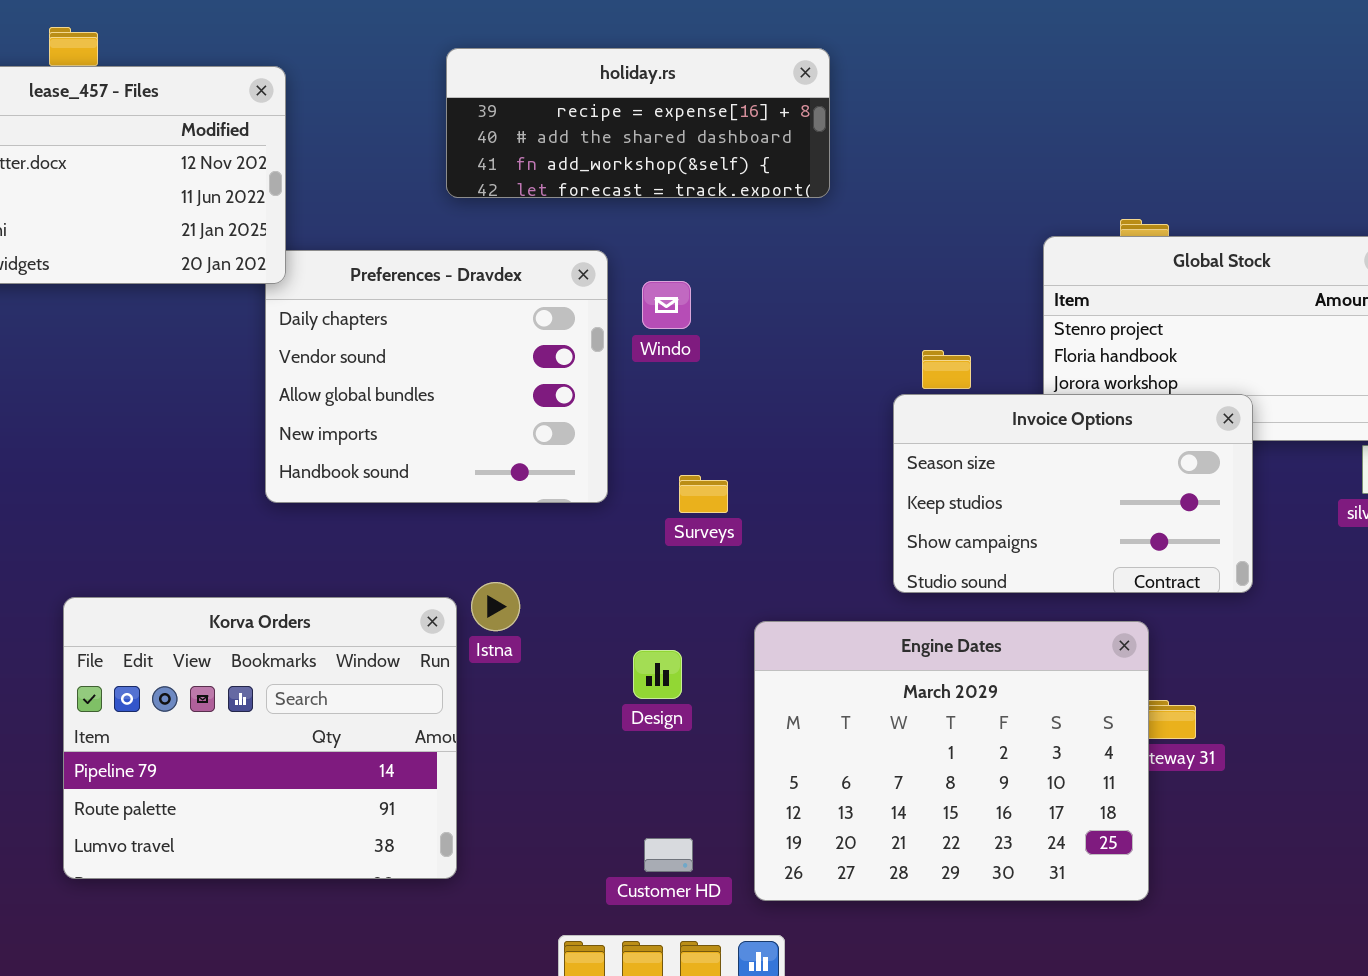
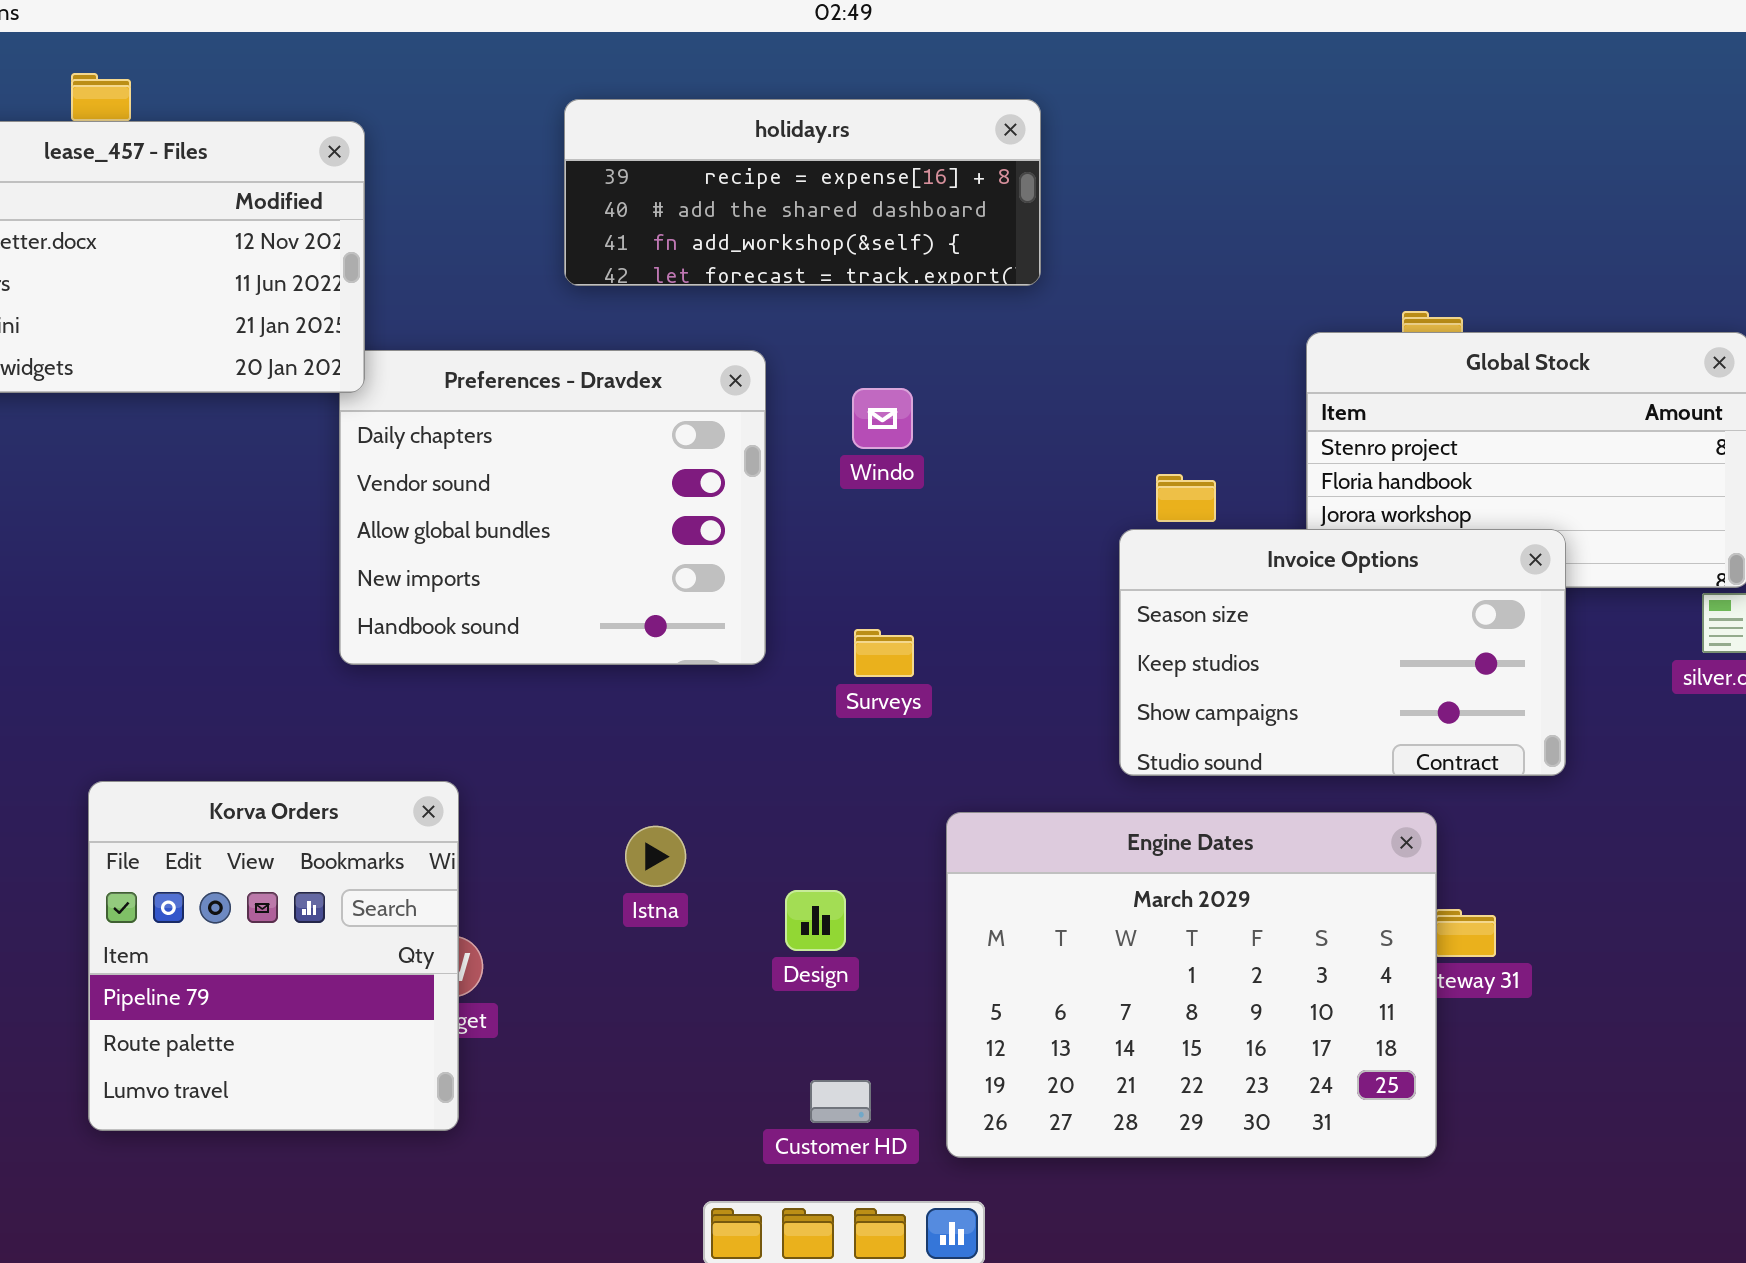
Windo: [642,281,691,329] -> [852,388,913,449], moved
Istna: [471,582,520,631] -> [625,826,686,887], moved
Korva Orders: [63,597,457,879] -> [88,781,459,1131], resized
Design: [633,650,682,699] -> [785,890,846,951], moved

